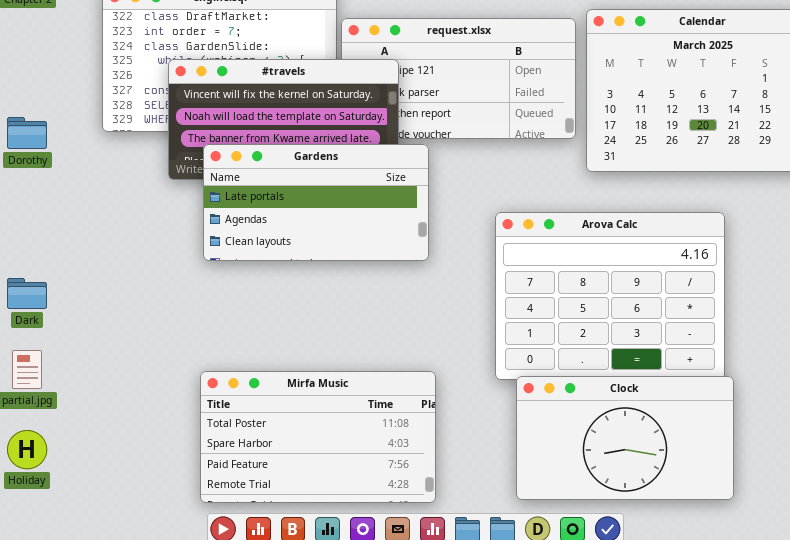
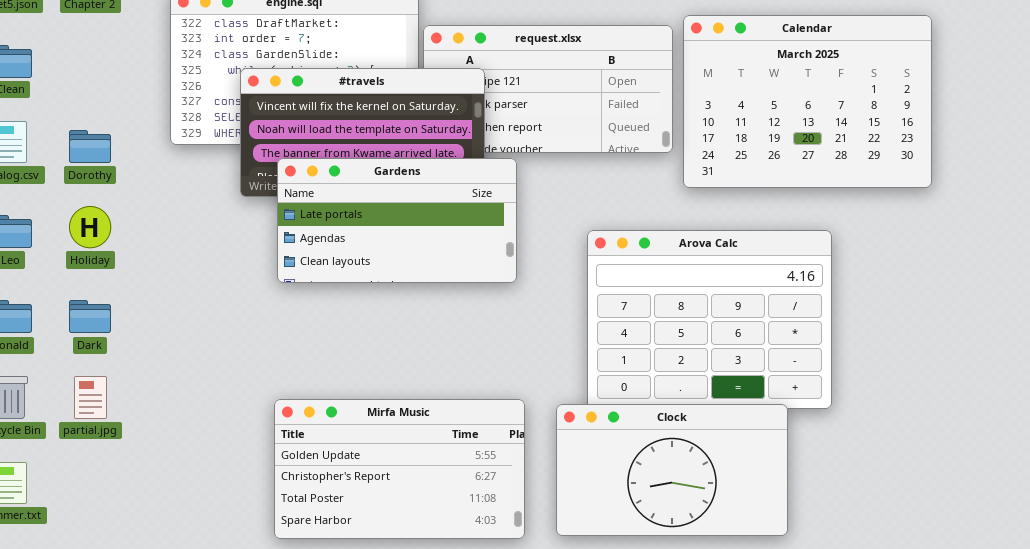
Mirfa Music: [200,371,436,503] -> [274,399,525,539], scrolled up 2 rows
Clock: [516,376,734,500] -> [556,404,788,536], moved
Holiday: [7,430,47,469] -> [69,206,111,248], moved

